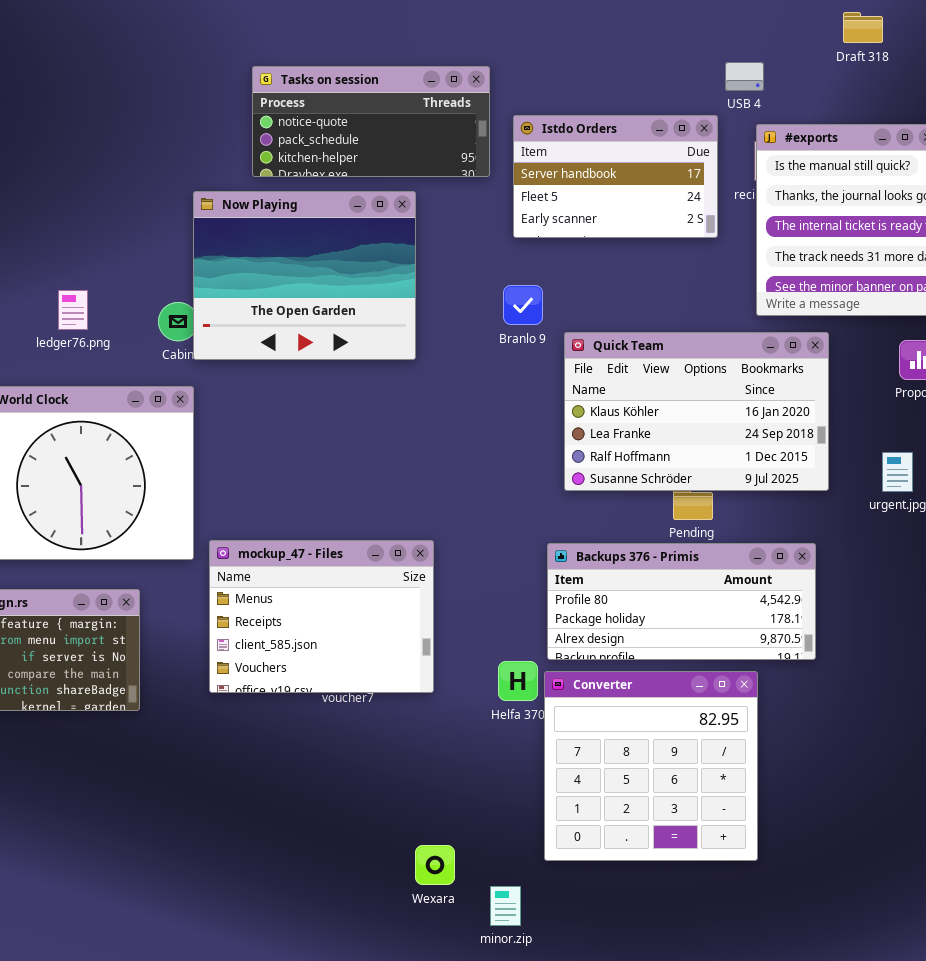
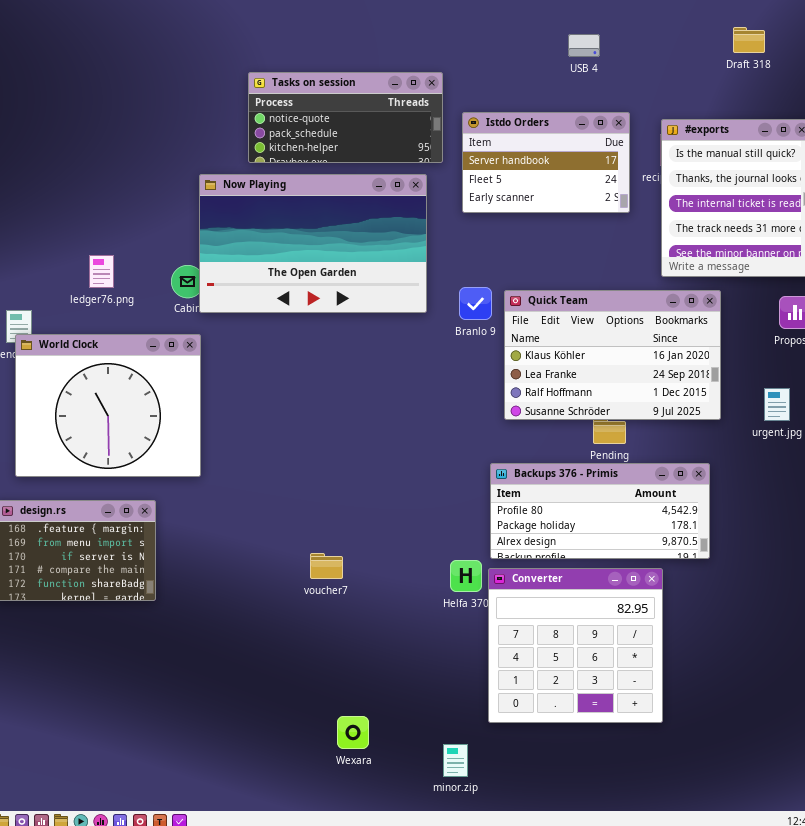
USB 4: [725,62,764,91] -> [568,34,600,57], moved
Now Playing: [193,191,416,360] -> [199,174,427,313], resized
Branlo 9: [503,285,543,325] -> [459,287,492,320], moved
mockup_47 - Files: [209,540,434,693] -> none, closed
Wexara: [415,845,455,885] -> [337,716,369,749], moved

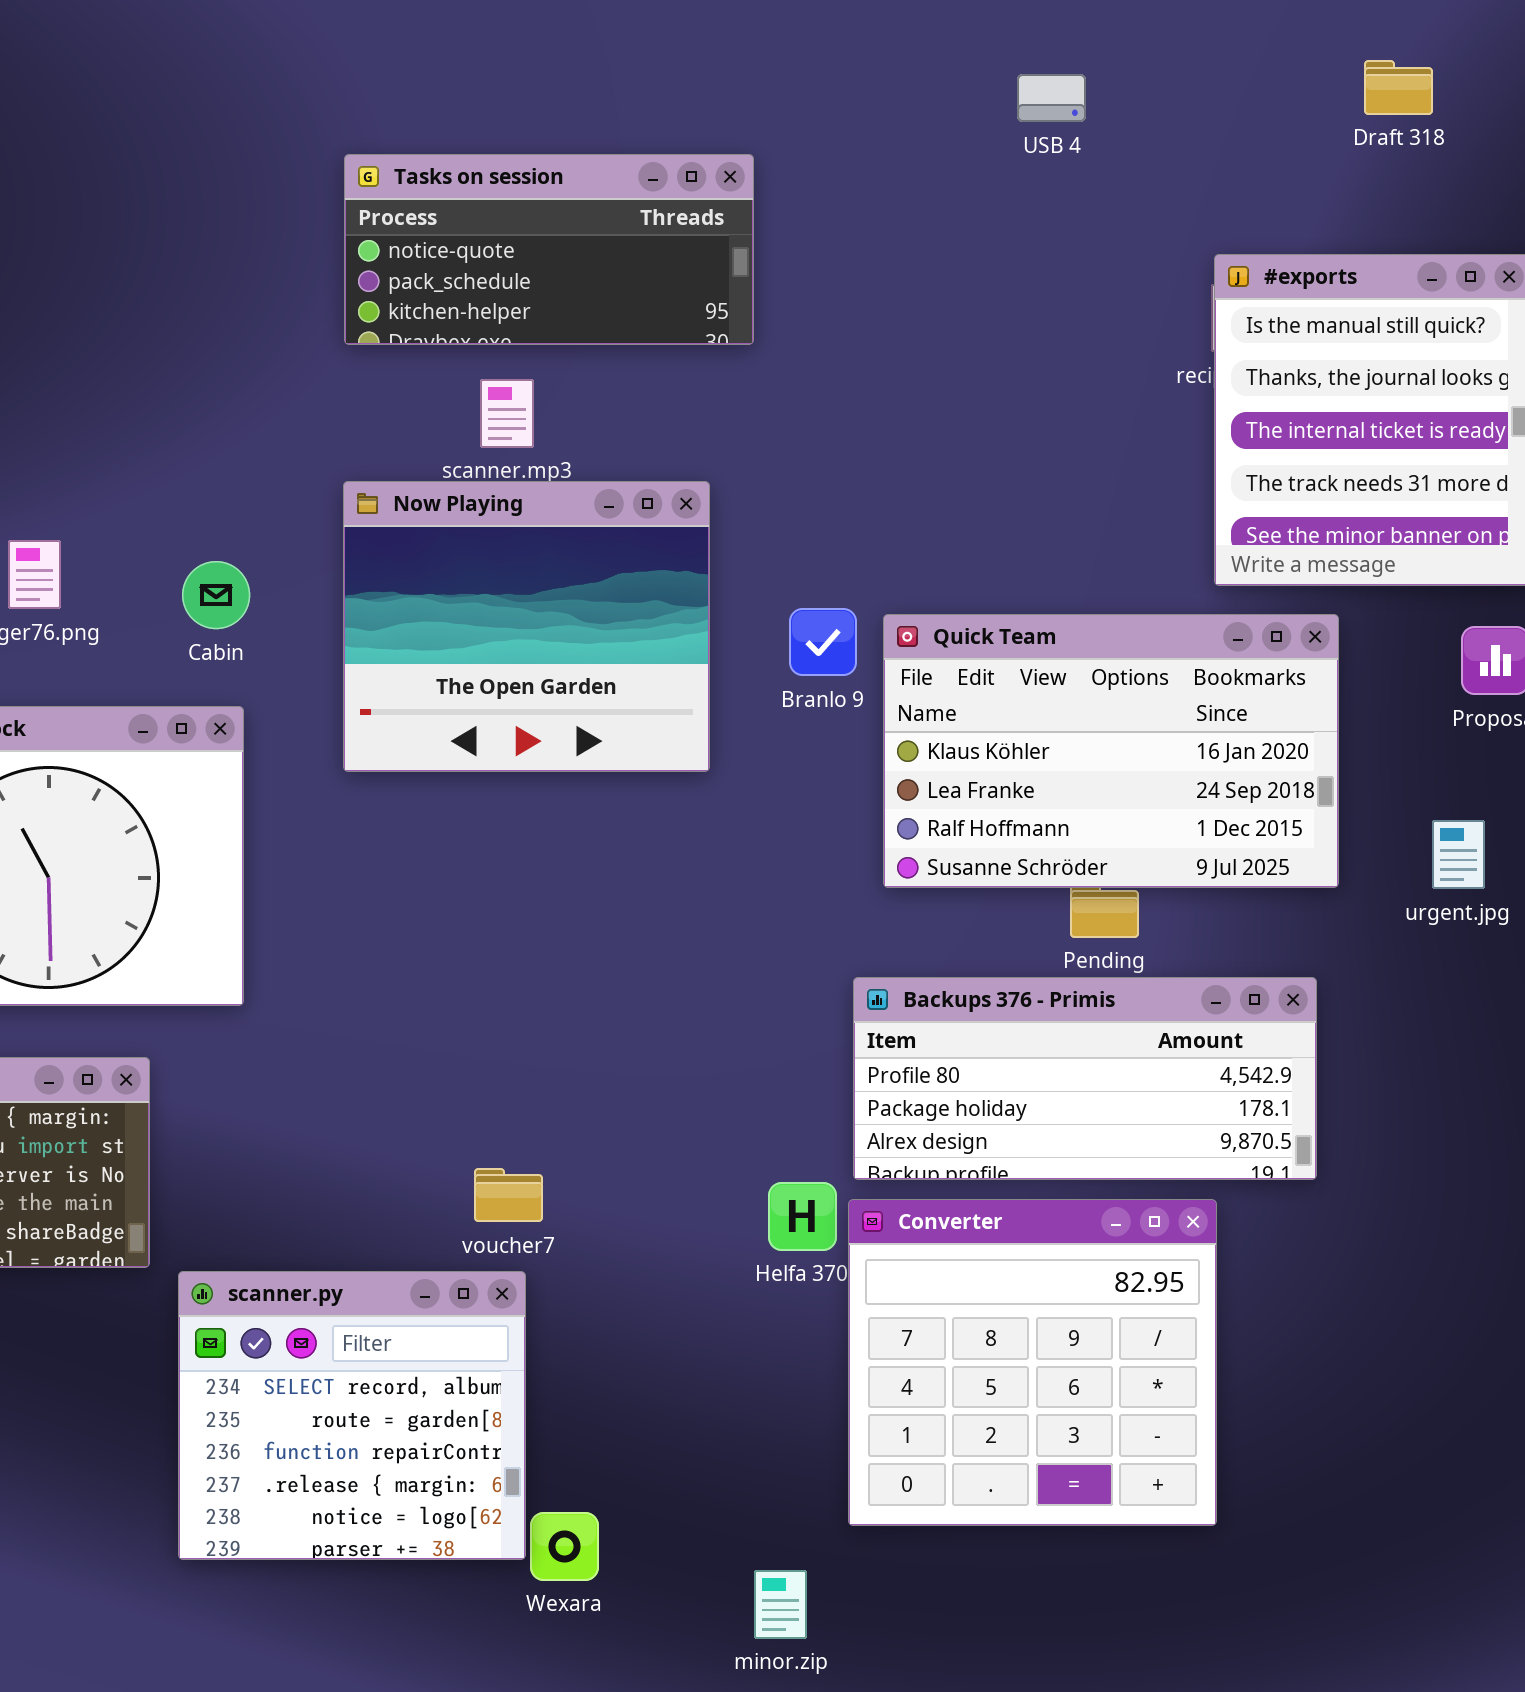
Istdo Orders: [462,112,630,213] -> none, closed
Now Playing: [199,174,427,313] -> [343,481,710,772], moved, resized
scanner.py: none -> [178,1271,526,1560], opened

